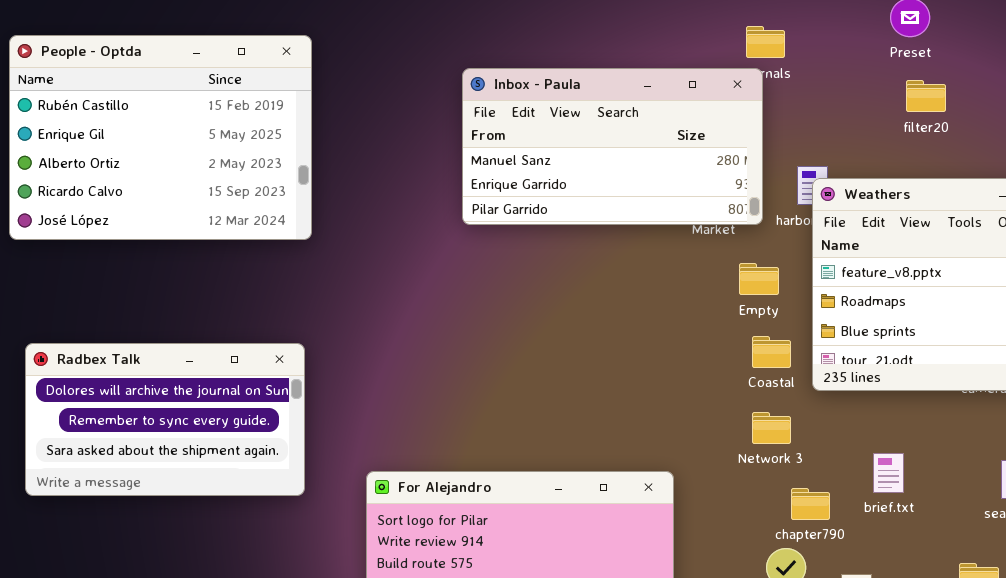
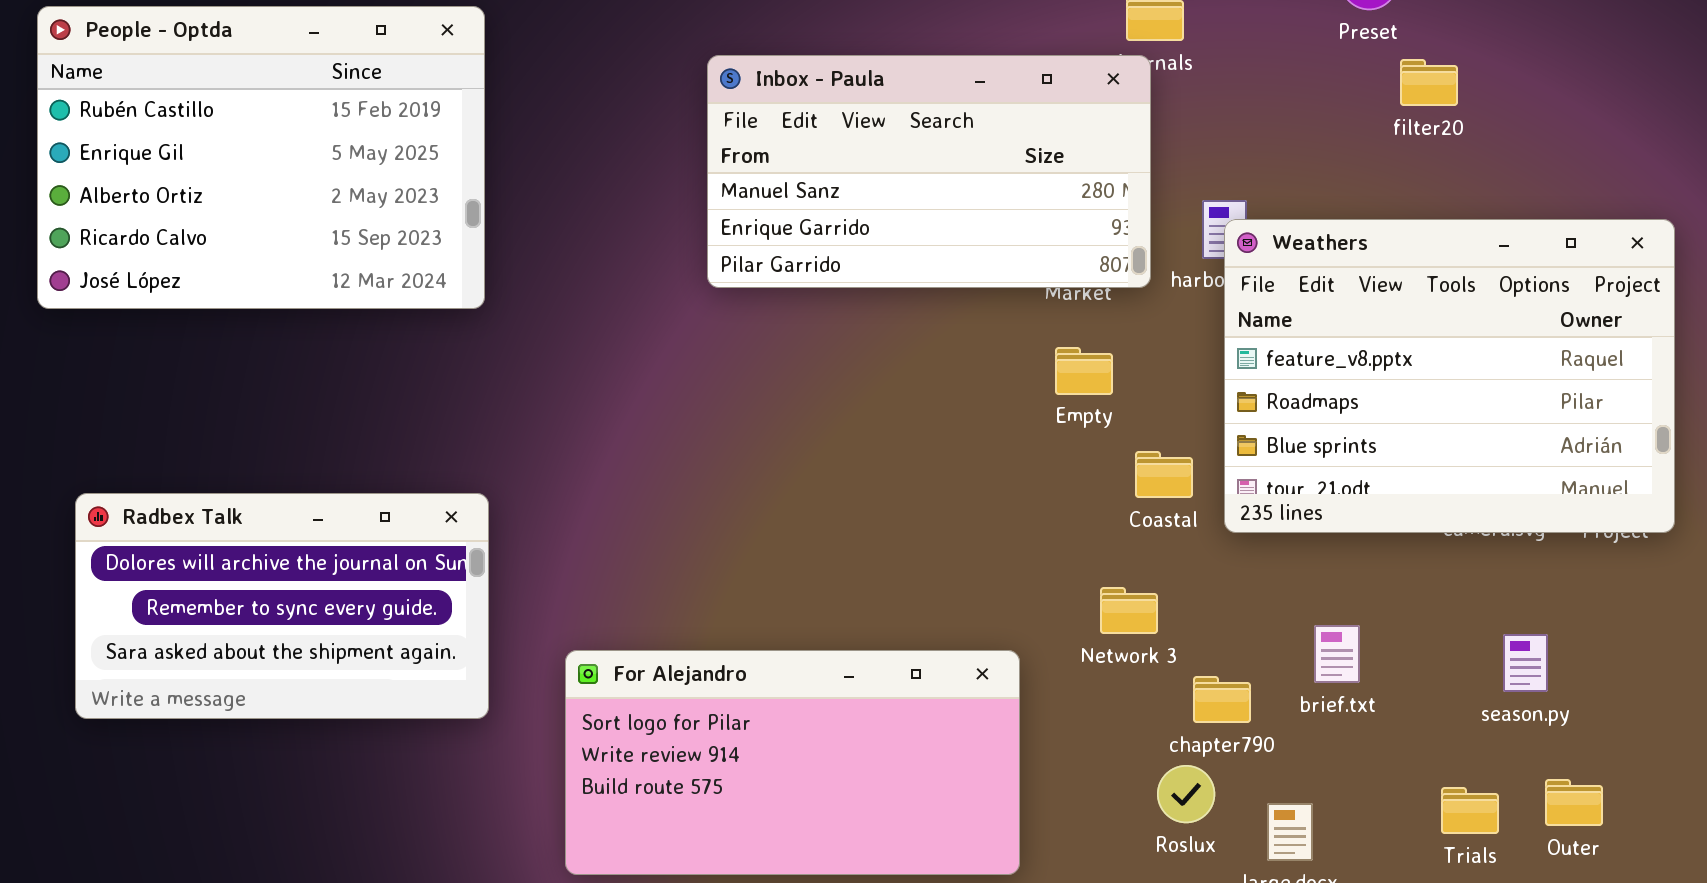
filter20: [906,80,946,112] -> [1400,59,1458,106], moved
Empty: [739,263,779,295] -> [1055,347,1113,395], moved
Radbex Talk: [25,343,305,496] -> [75,493,489,719], moved
Network 3: [752,412,791,444] -> [1100,587,1158,634], moved

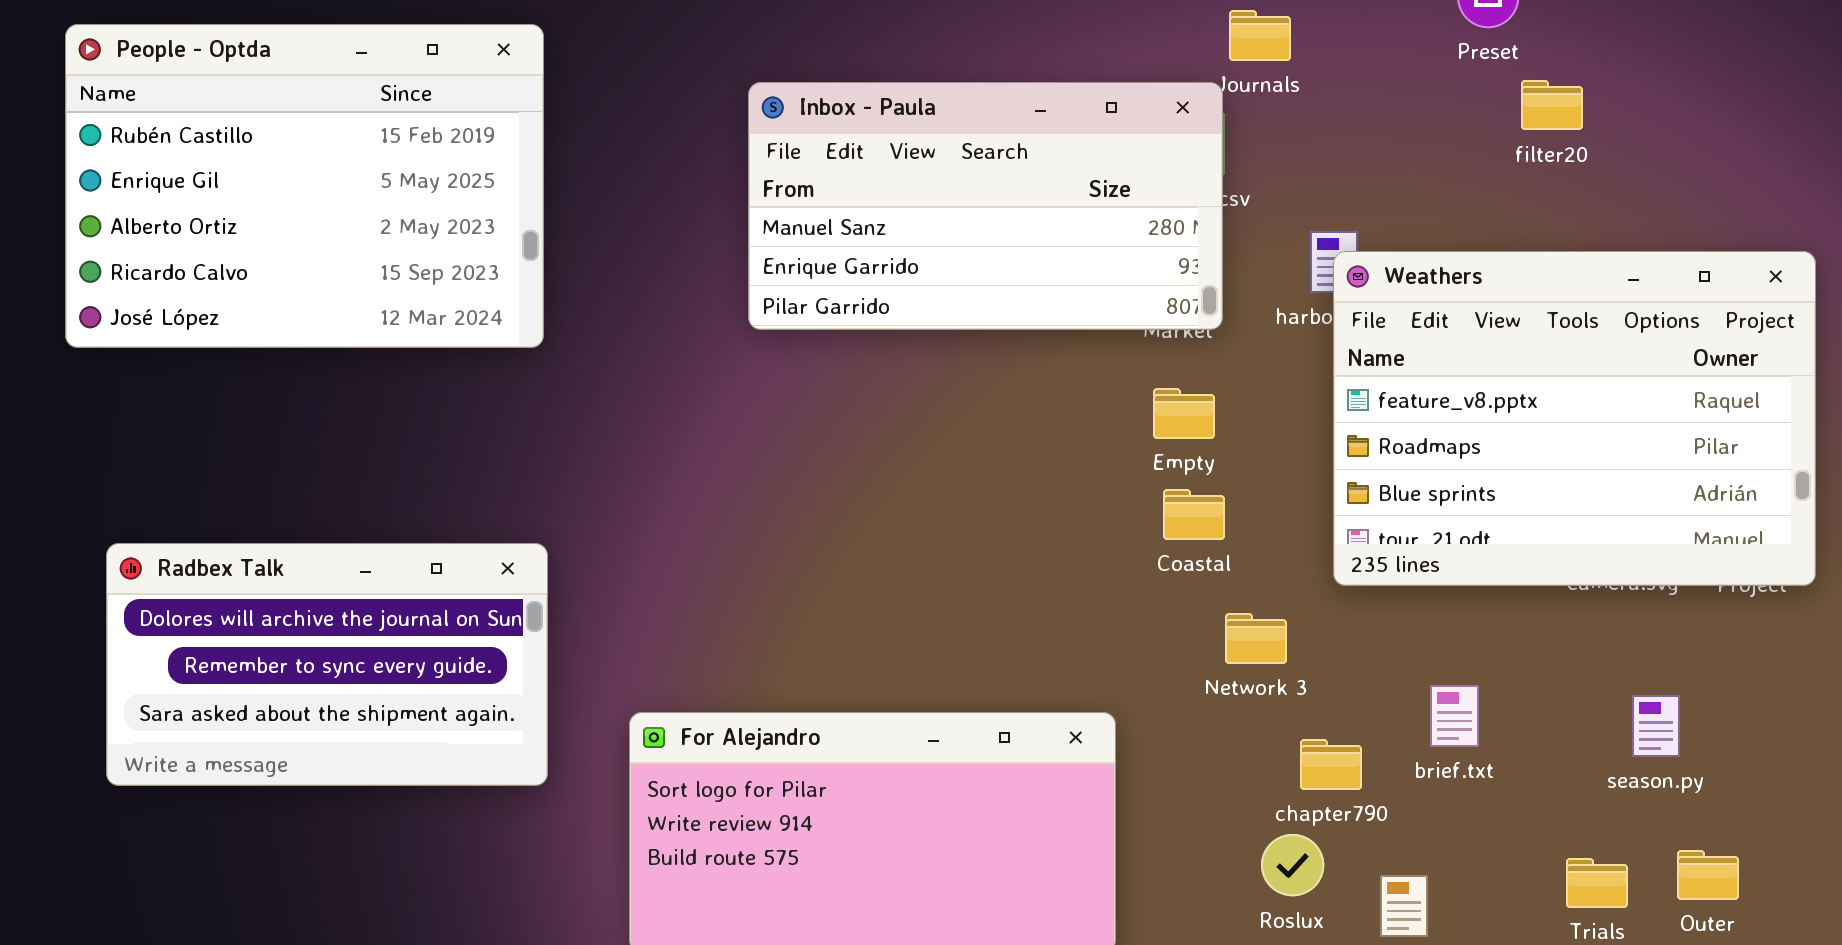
Inbox - Paula: [707,55,1151,288] -> [748,82,1223,330], moved
Coastal: [1135,451,1193,498] -> [1163,489,1225,540], moved
Network 3: [1100,587,1158,634] -> [1225,613,1287,664], moved

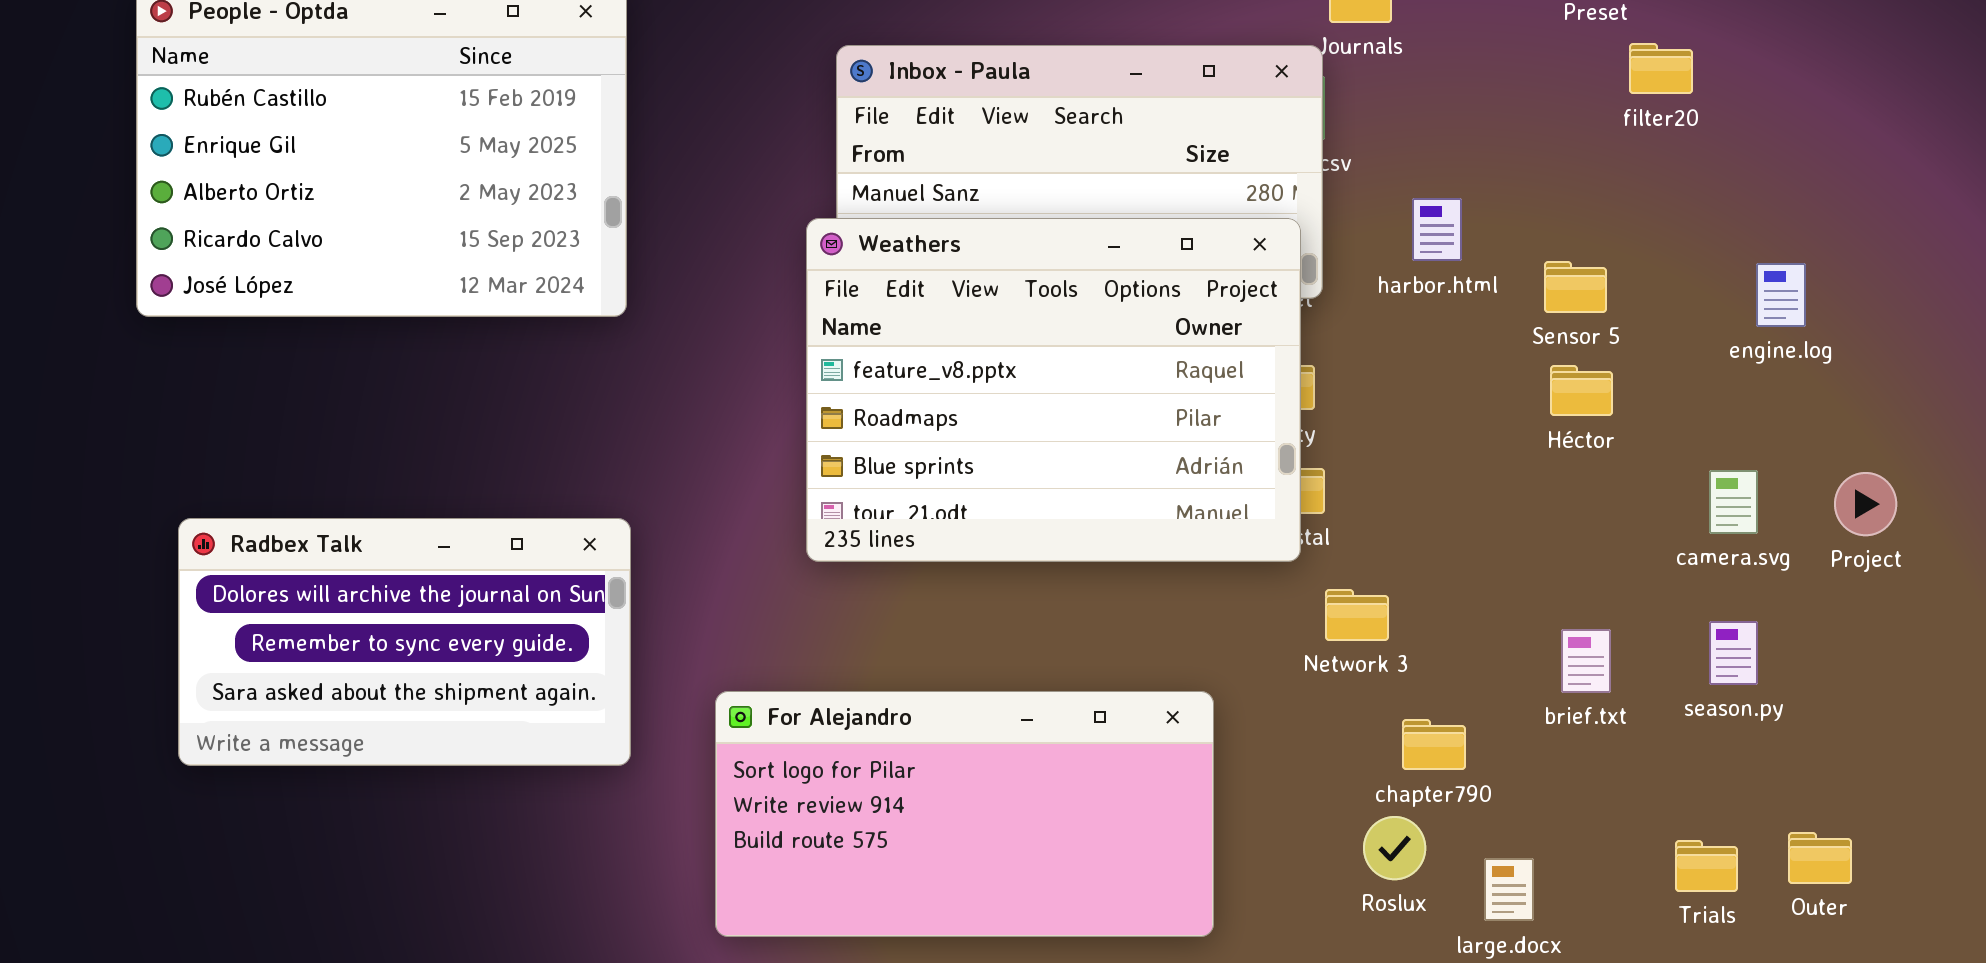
Weathers: [1333,251,1816,586] -> [806,218,1301,562], moved
brief.txt: [1430,685,1479,747] -> [1561,629,1611,693], moved
season.py: [1632,695,1680,757] -> [1709,621,1758,685], moved

